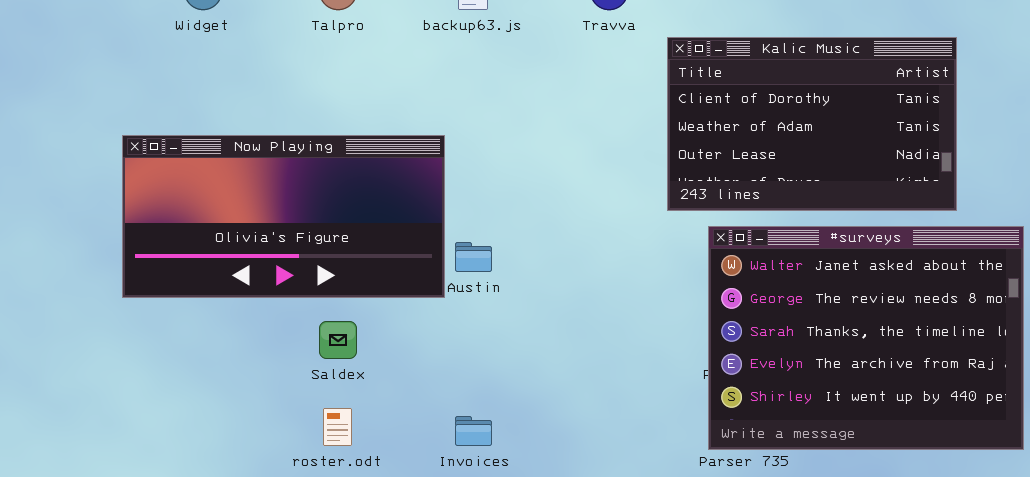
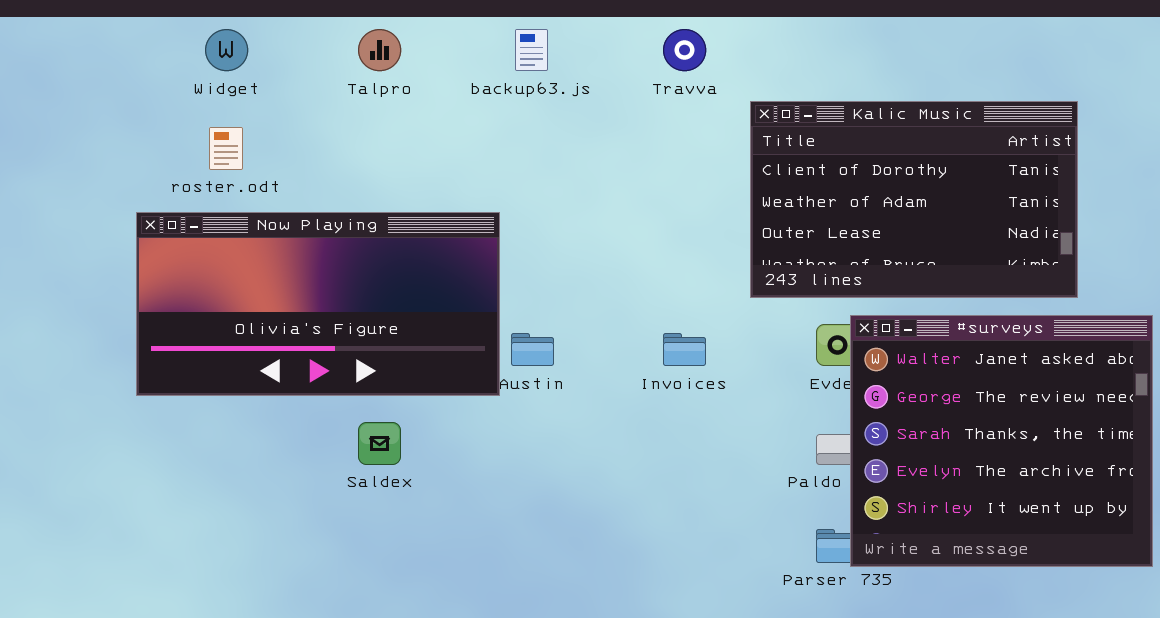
#surveys: [708,226,1024,450] -> [850,315,1153,567], resized
roster.odt: [323,408,352,446] -> [209,127,243,170], moved
Invoices: [455,416,492,446] -> [663,333,706,366], moved

